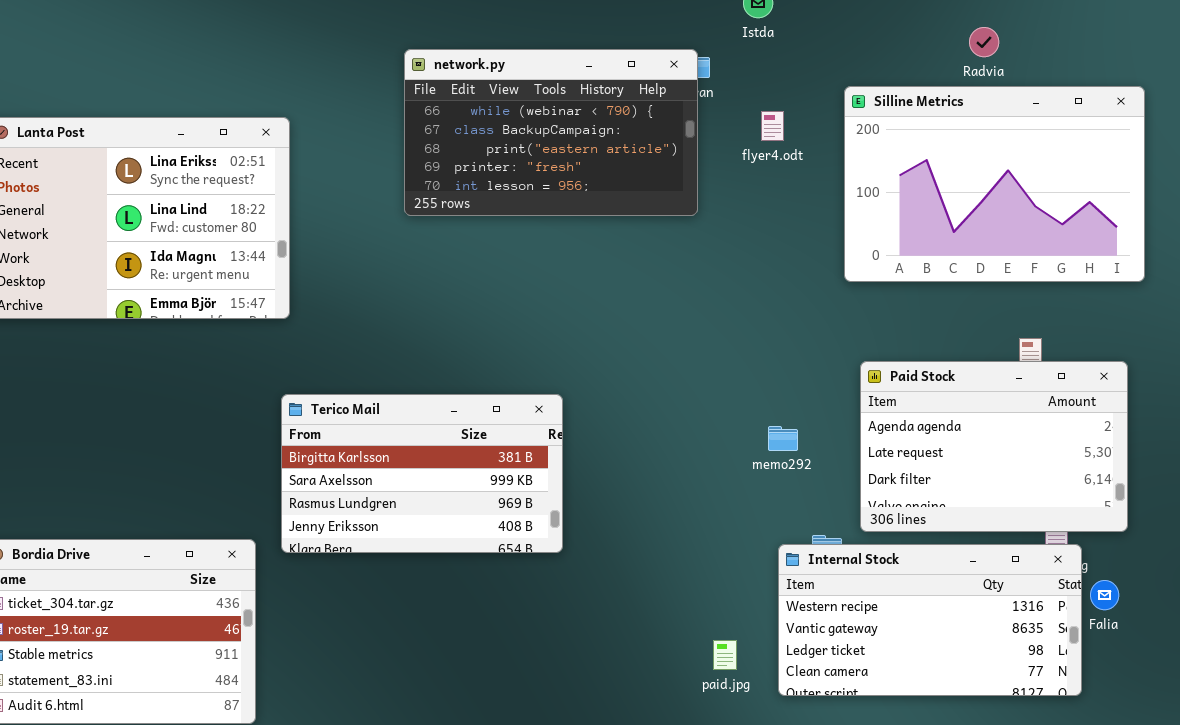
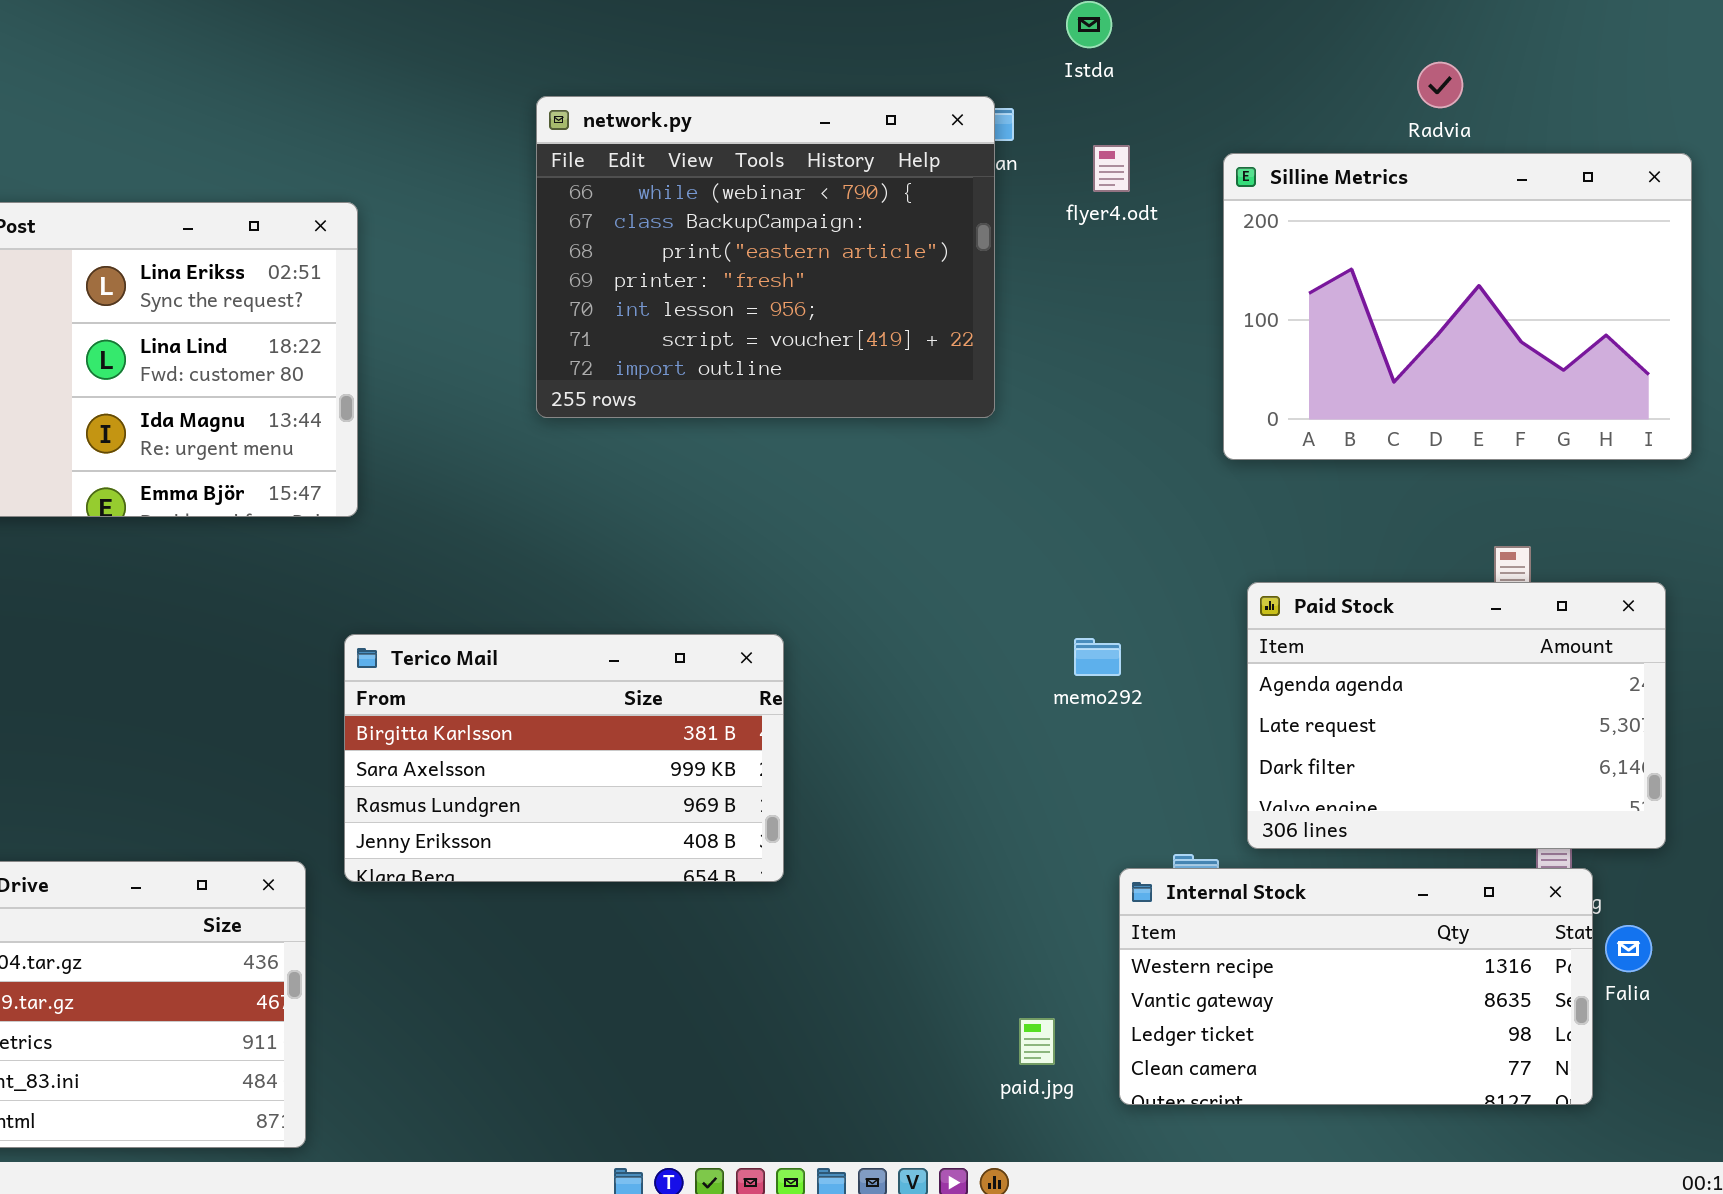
network.py: [404,49,698,216] -> [536,96,995,418], resized
flyer4.odt: [761,111,784,141] -> [1093,145,1130,192], moved
memo292: [768,426,798,451] -> [1074,638,1121,676], moved

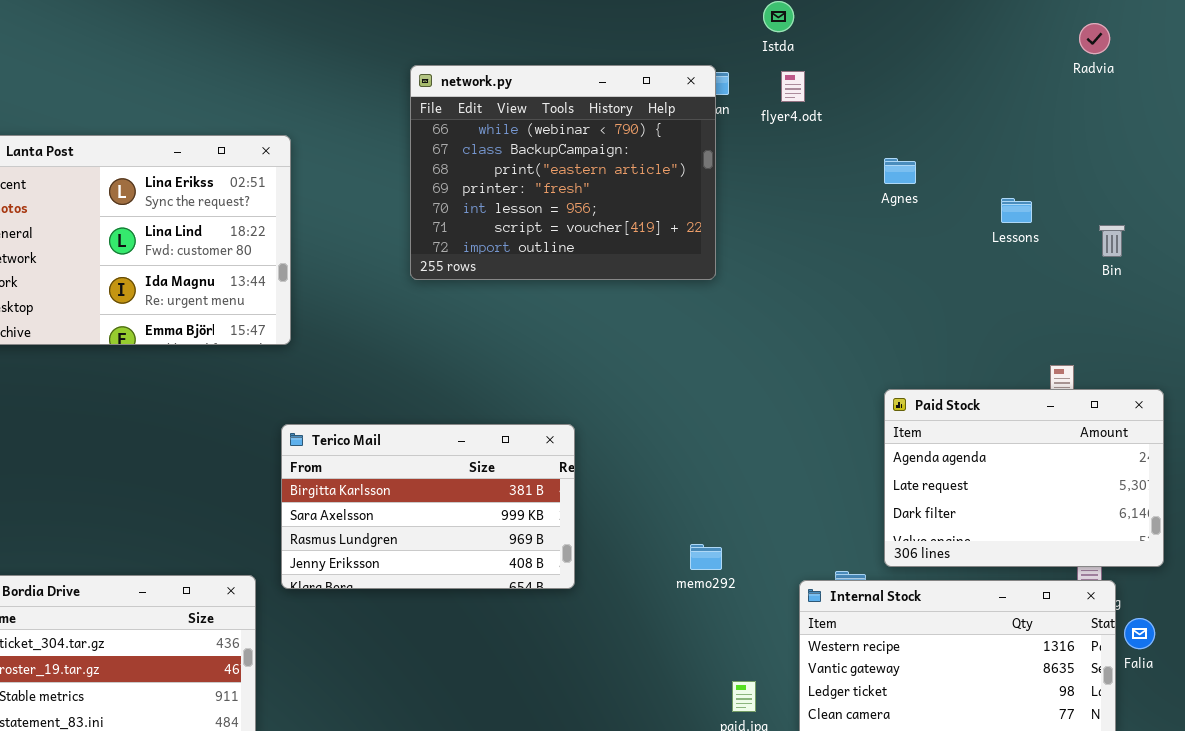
Radvia: [1417,62,1463,108] -> [1079,23,1110,54], moved
flyer4.odt: [1093,145,1130,192] -> [781,71,805,102], moved
Silline Metrics: [1223,153,1692,460] -> none, closed
memo292: [1074,638,1121,676] -> [690,544,722,570], moved

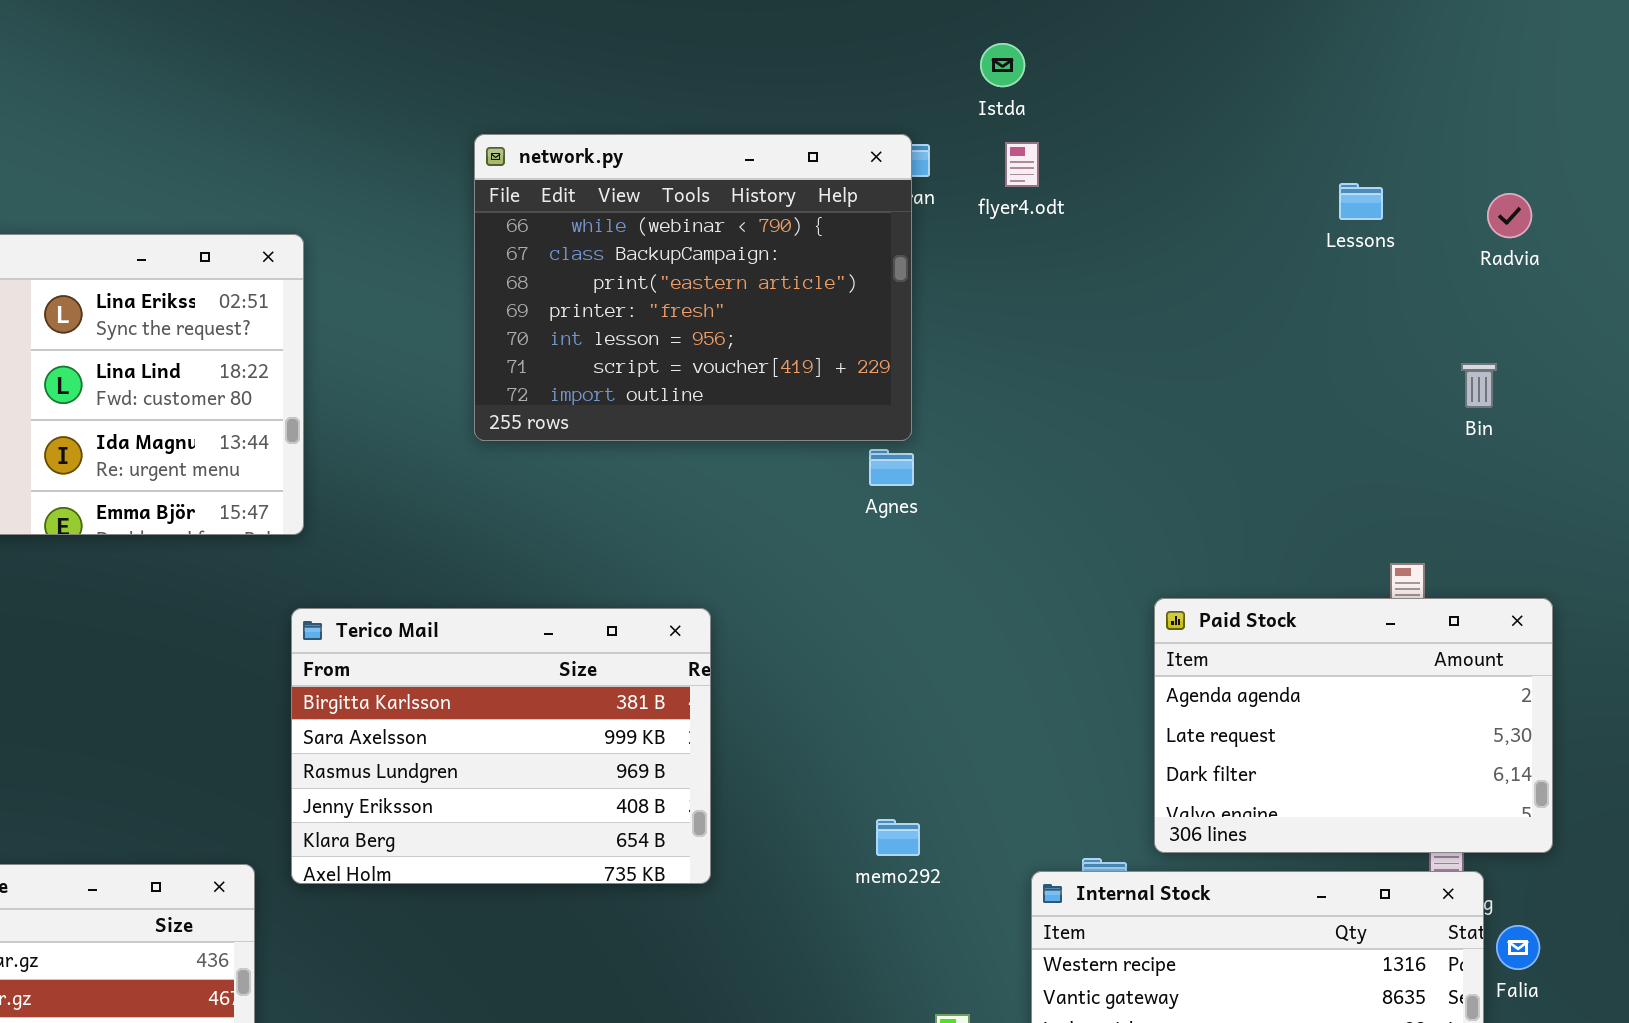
Radvia: [1079,23,1110,54] -> [1487,193,1532,238], moved
Agnes: [884,158,916,184] -> [869,449,914,486], moved
Lessons: [1001,198,1032,223] -> [1339,183,1383,220], moved
Terico Mail: [281,424,575,589] -> [291,608,711,884], resized

